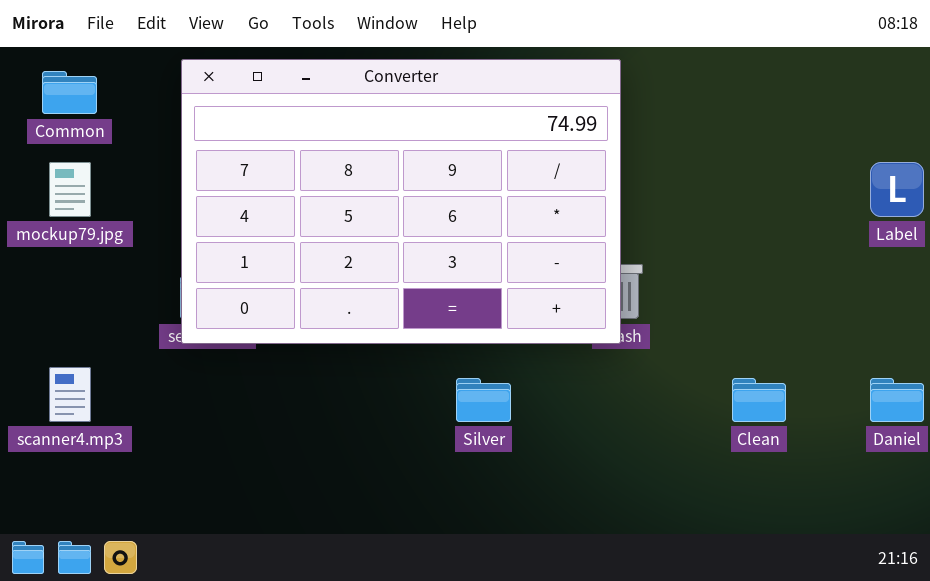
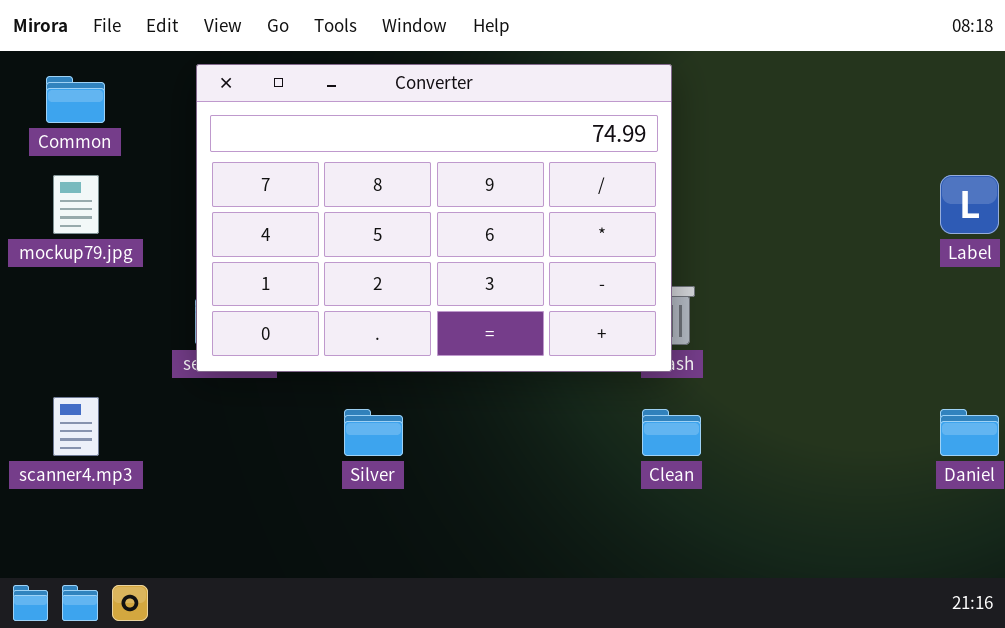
Silver: [456,378,511,422] -> [344,409,403,456], moved
Clean: [732,378,786,422] -> [642,409,701,456], moved

